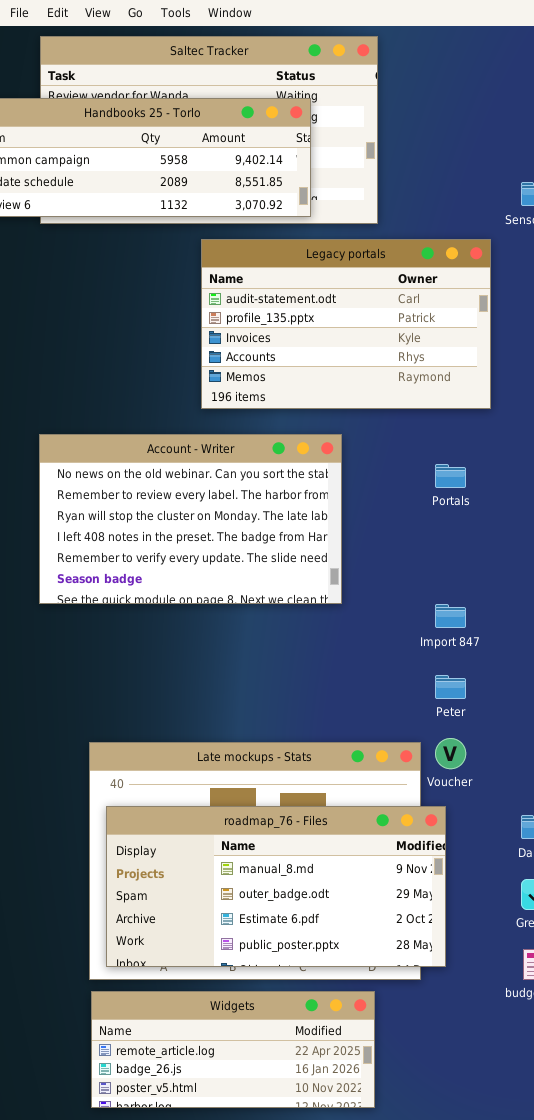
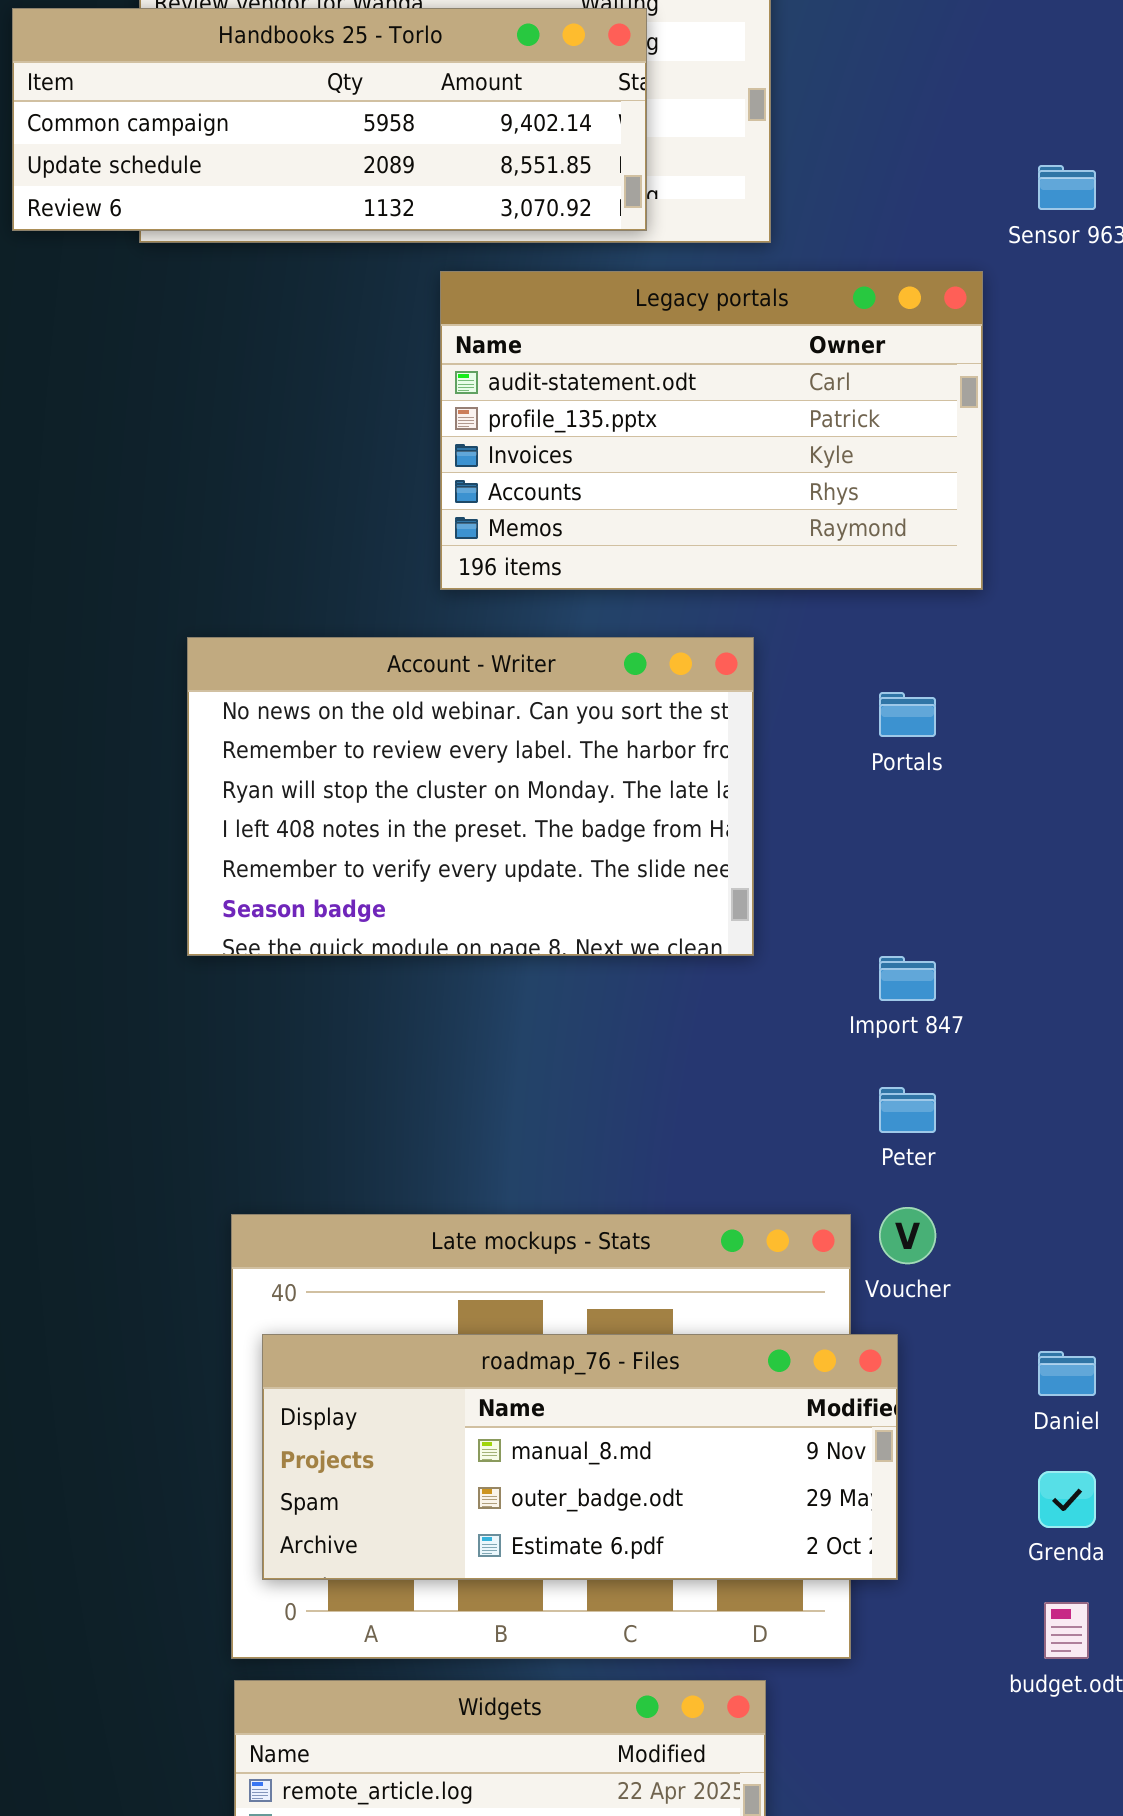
Account - Writer: [39,434,342,604] -> [187,637,754,956], moved
roadmap_76 - Files: [106,806,446,967] -> [262,1334,898,1580], resized

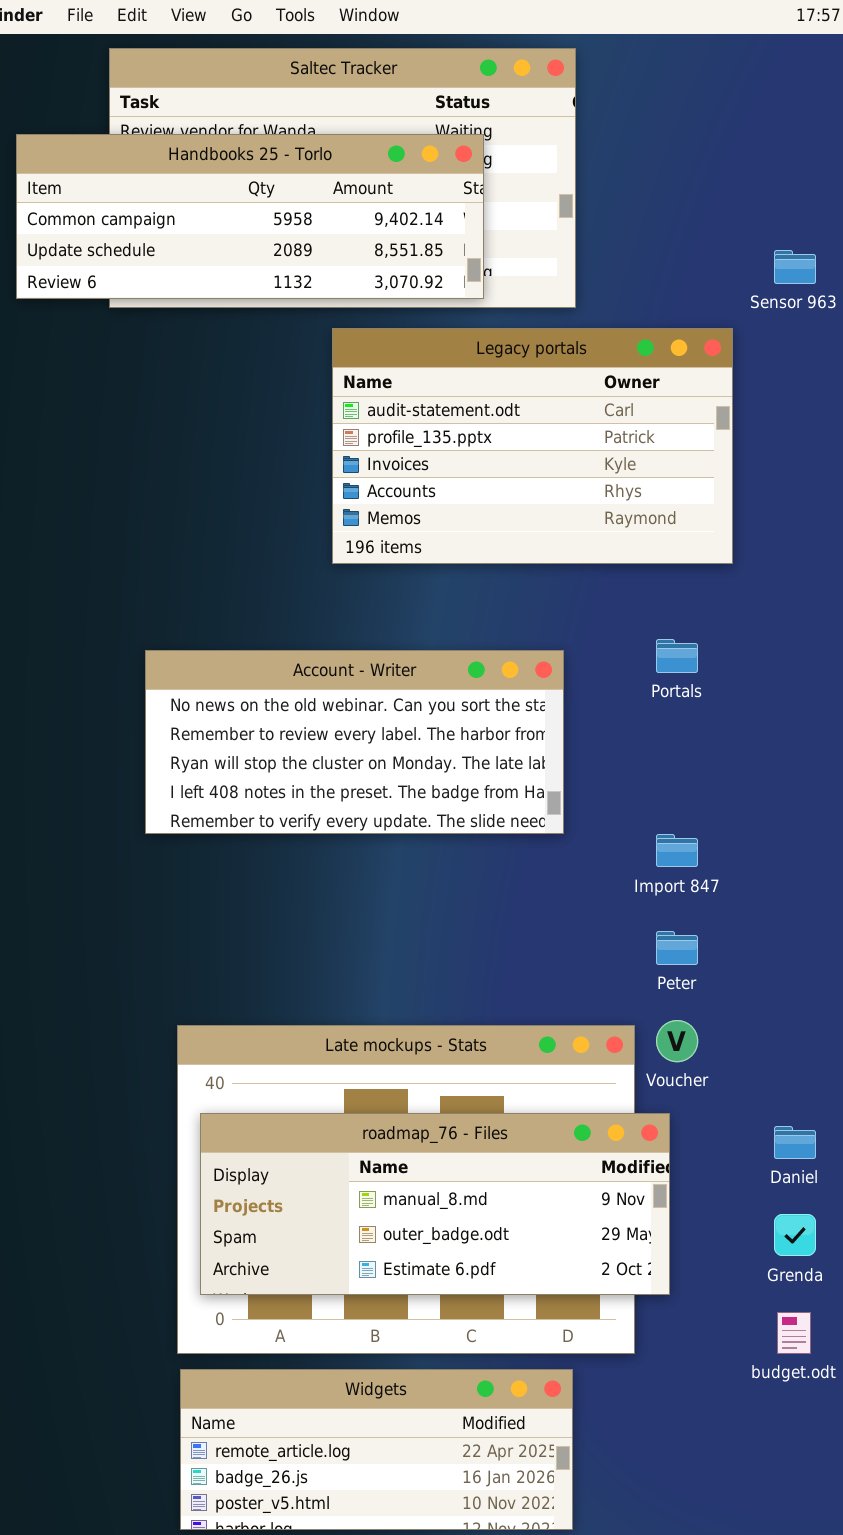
Account - Writer: [187,637,754,956] -> [145,650,564,834], resized

